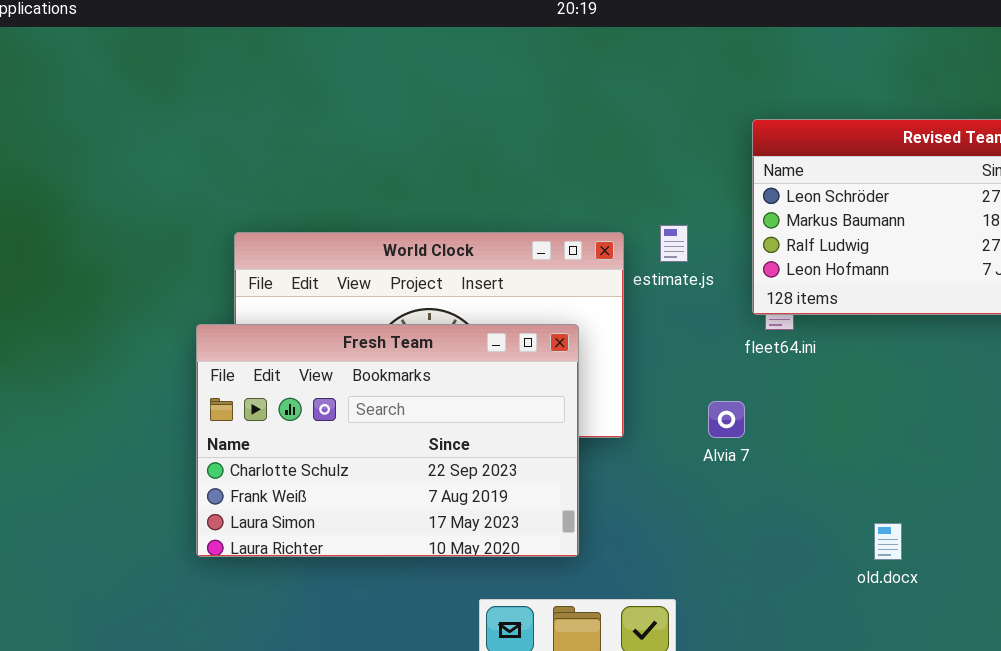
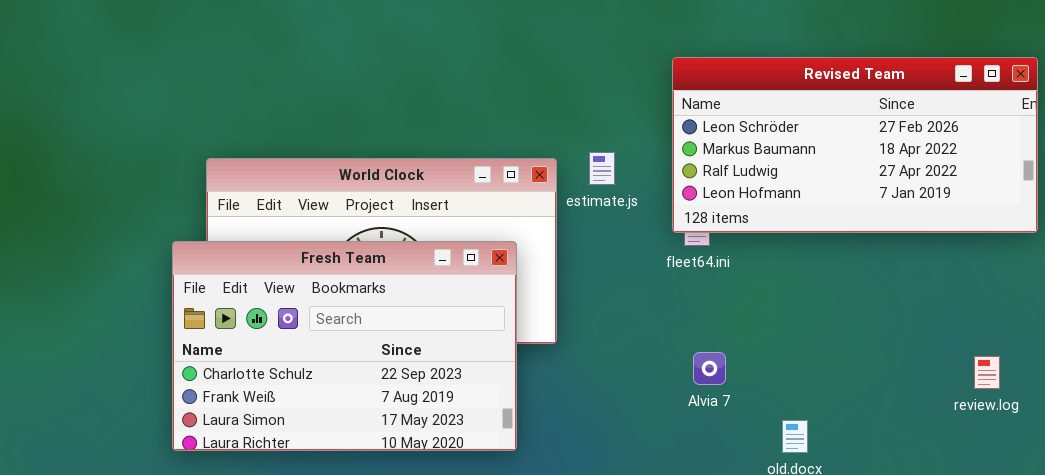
Alvia 7: [708,401,745,438] -> [693,352,726,385], moved

